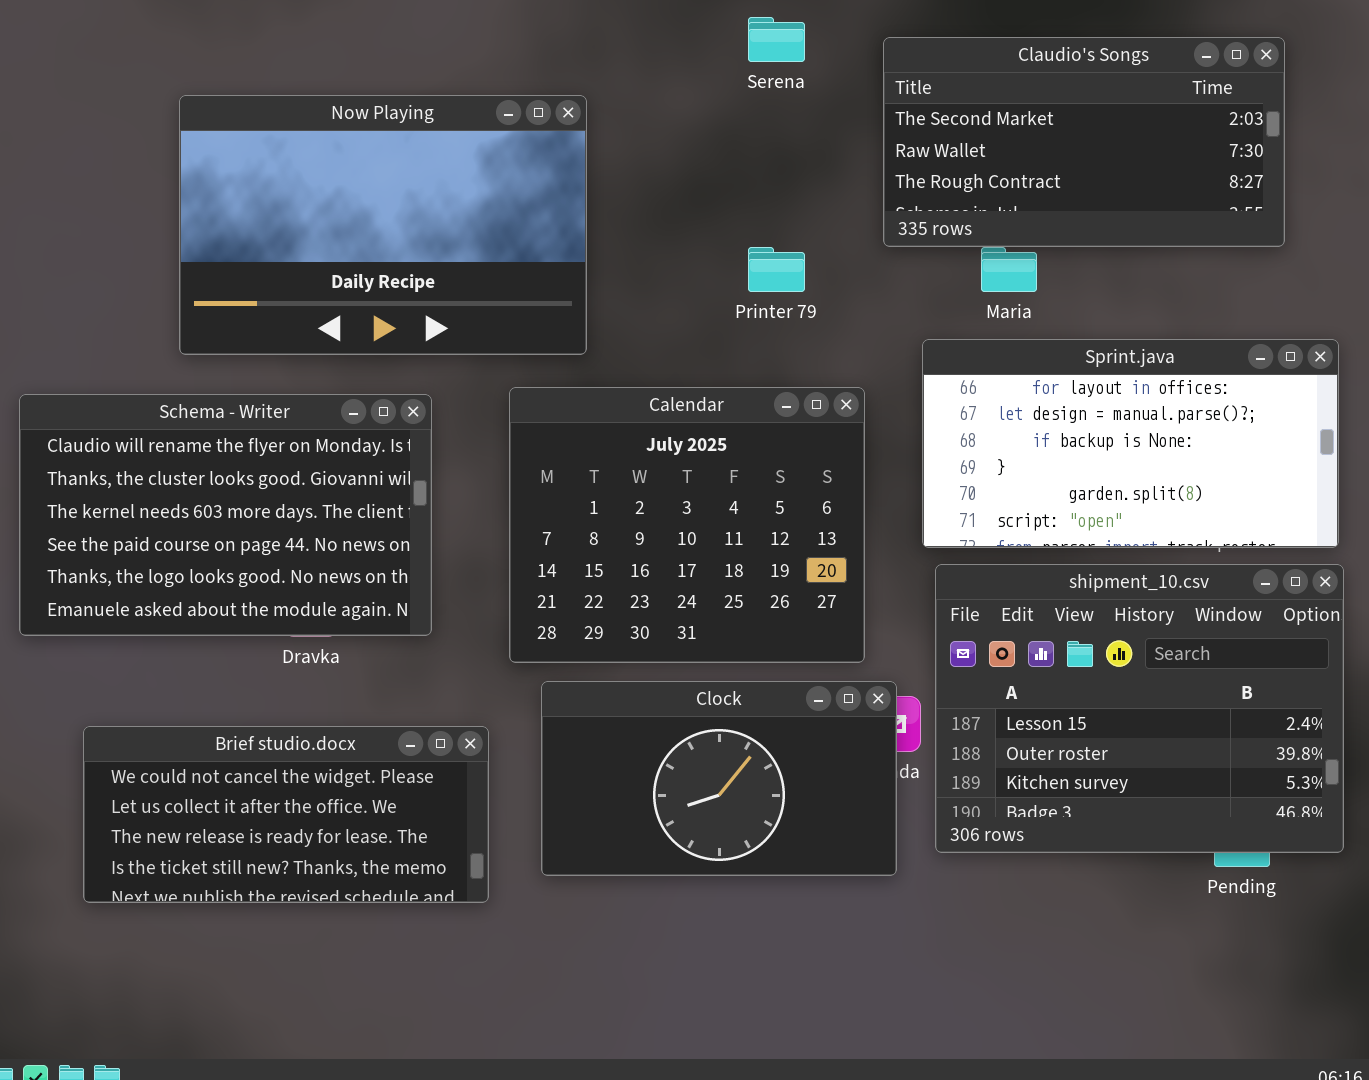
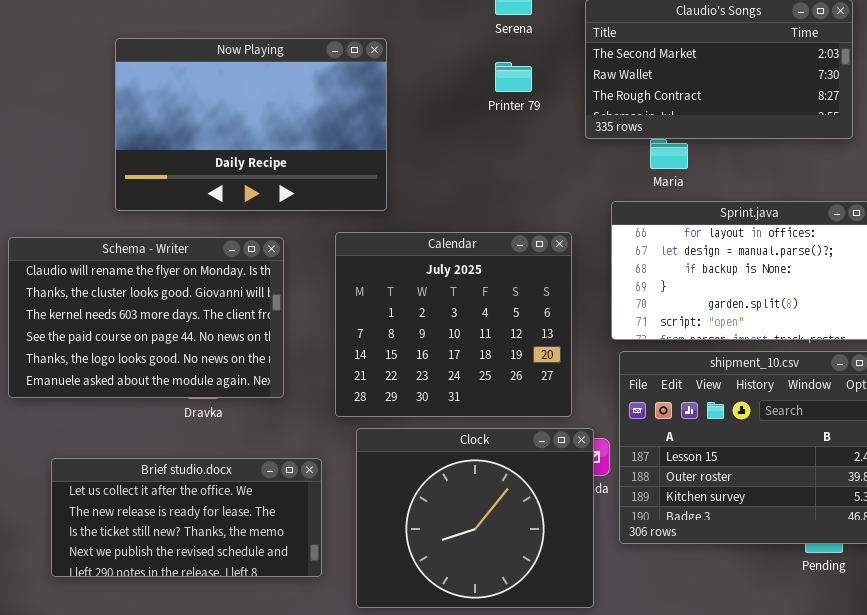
Printer 79: [748,247,805,292] -> [495,62,532,92], moved
Clock: [541,681,897,876] -> [356,428,594,608], resized
Brief studio.docx: [83,726,489,903] -> [51,458,322,577], scrolled down 1 row

